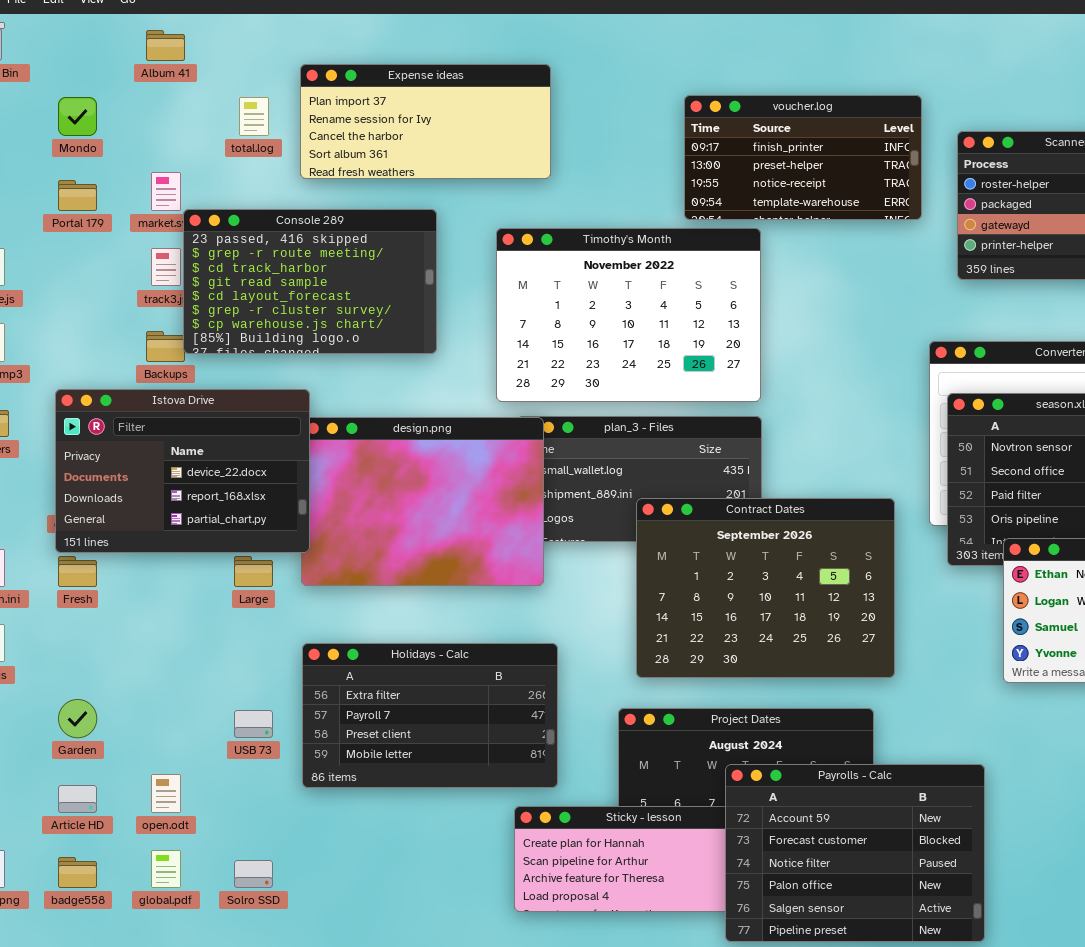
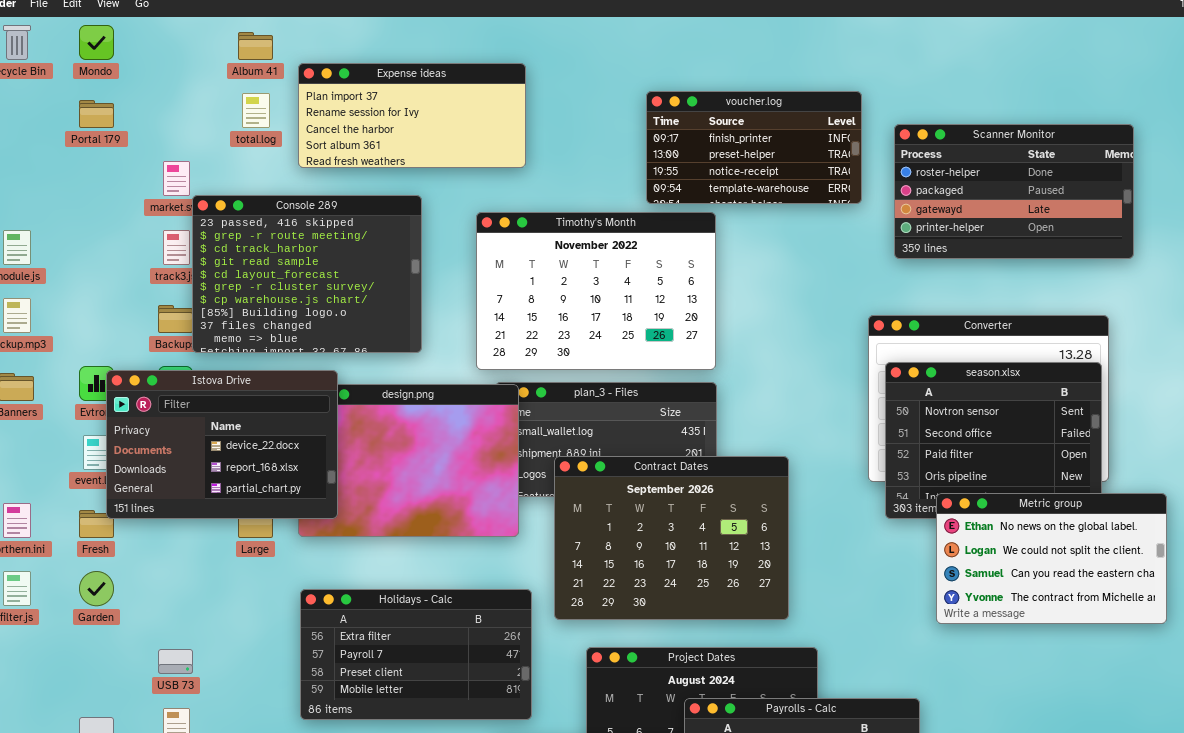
Album 41: [146,30,185,61] -> [238,32,273,60], moved
Mondo: [58,97,97,136] -> [79,25,114,60], moved
Portal 179: [58,180,97,211] -> [79,100,114,128], moved
Console 289: [183,209,437,354] -> [192,195,422,353], resized
Istova Drive: [55,389,310,553] -> [106,370,338,519], moved
Contract Dates: [636,498,895,678] -> [554,456,789,620], moved
Garden: [58,699,97,738] -> [79,571,114,606], moved
USB 73: [234,710,273,738] -> [158,649,193,674], moved

